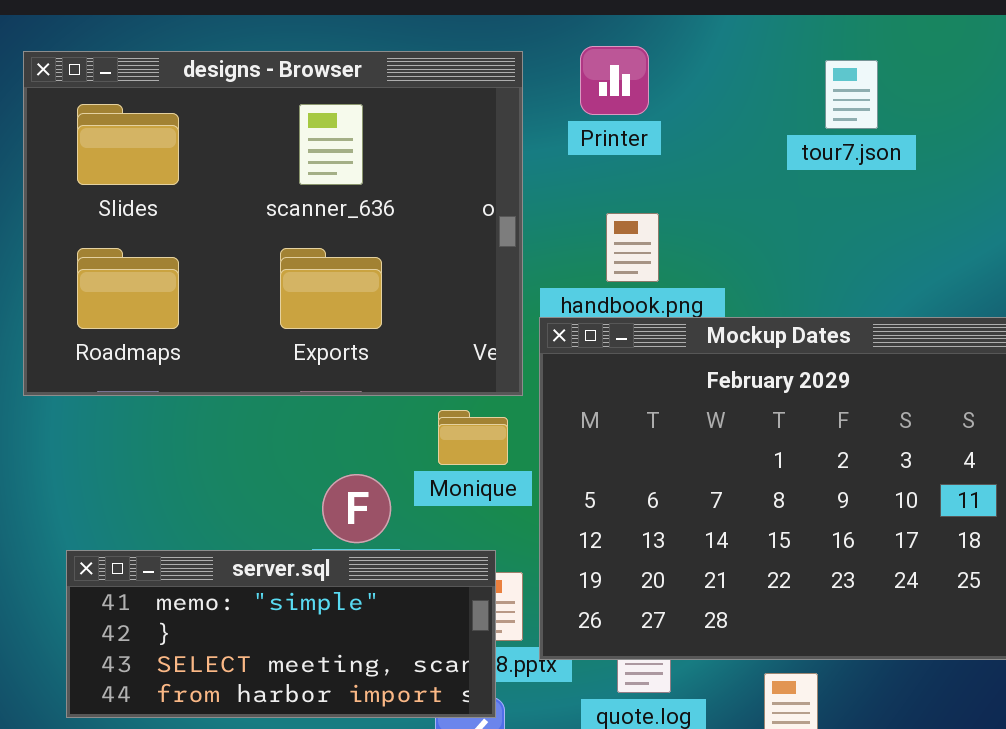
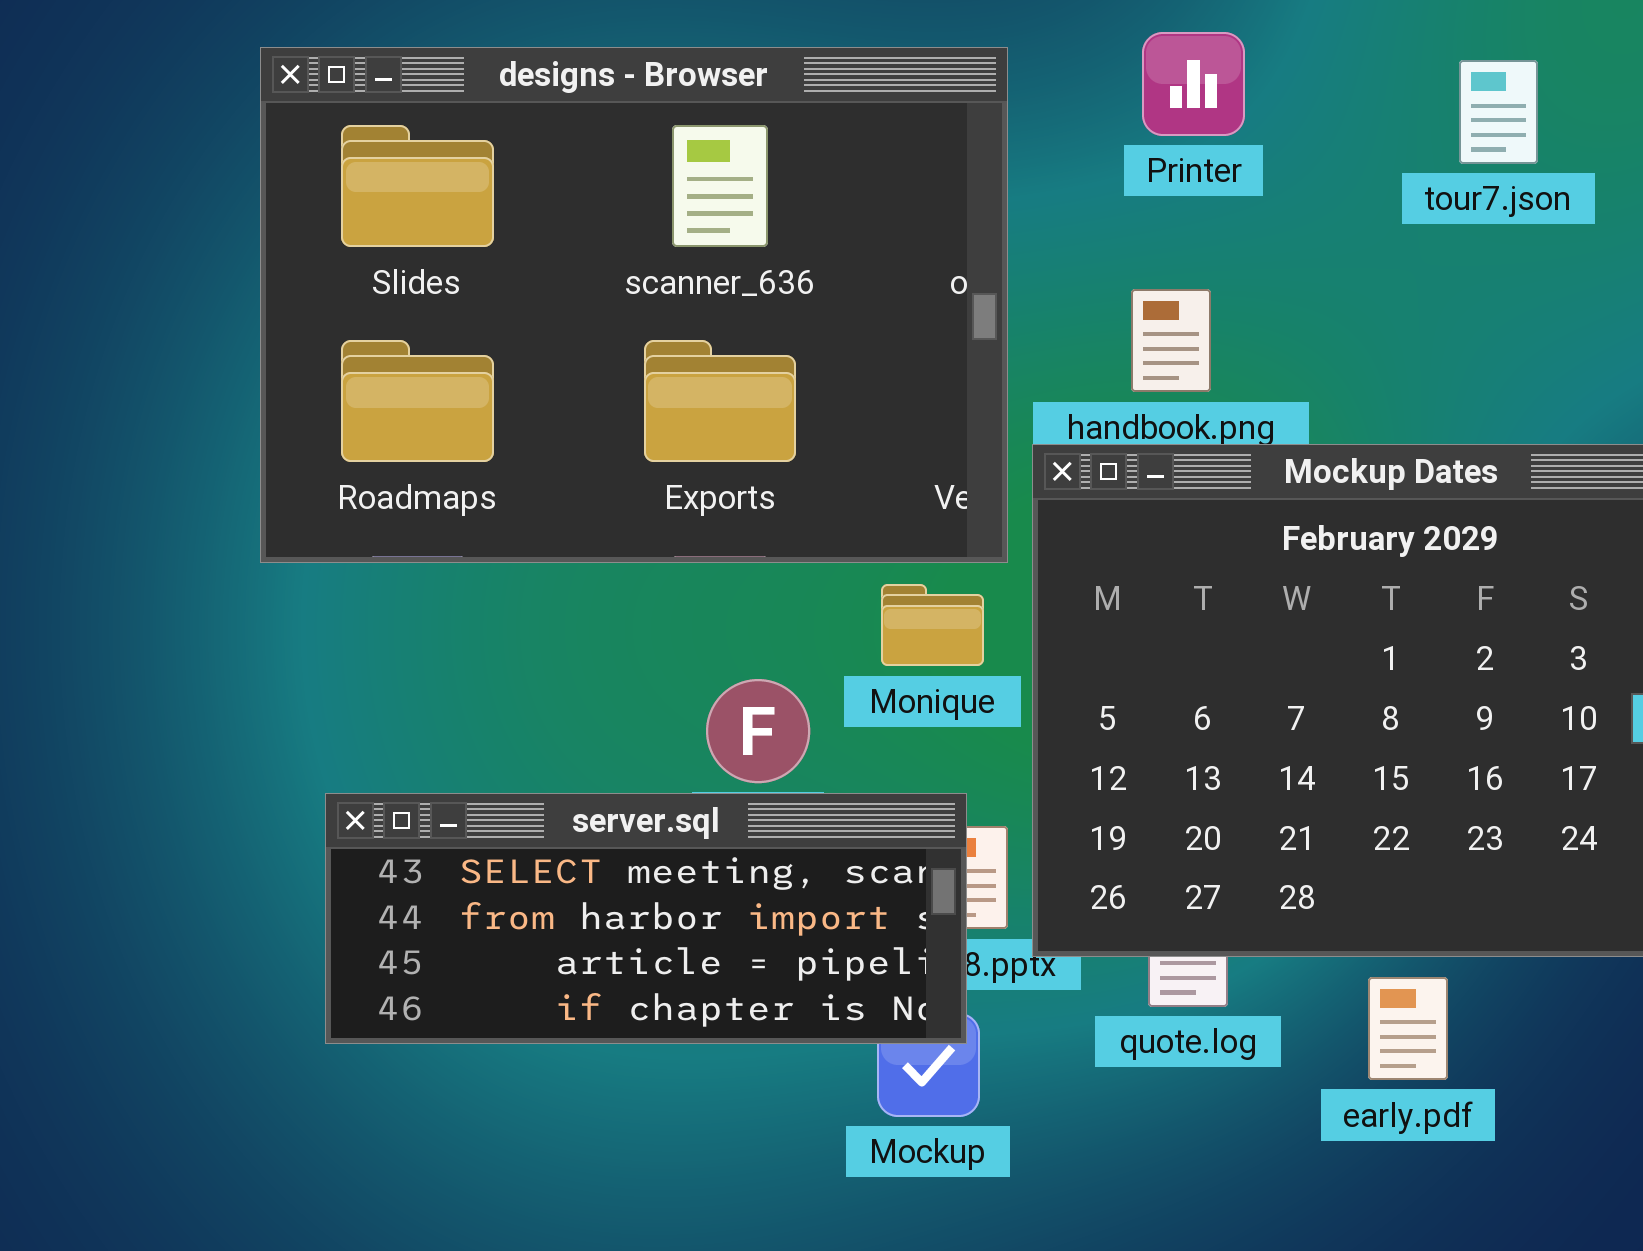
Printer: [580,46,649,115] -> [1142,32,1245,136], moved
server.sql: [66,550,496,718] -> [325,793,967,1044], scrolled down 2 rows

